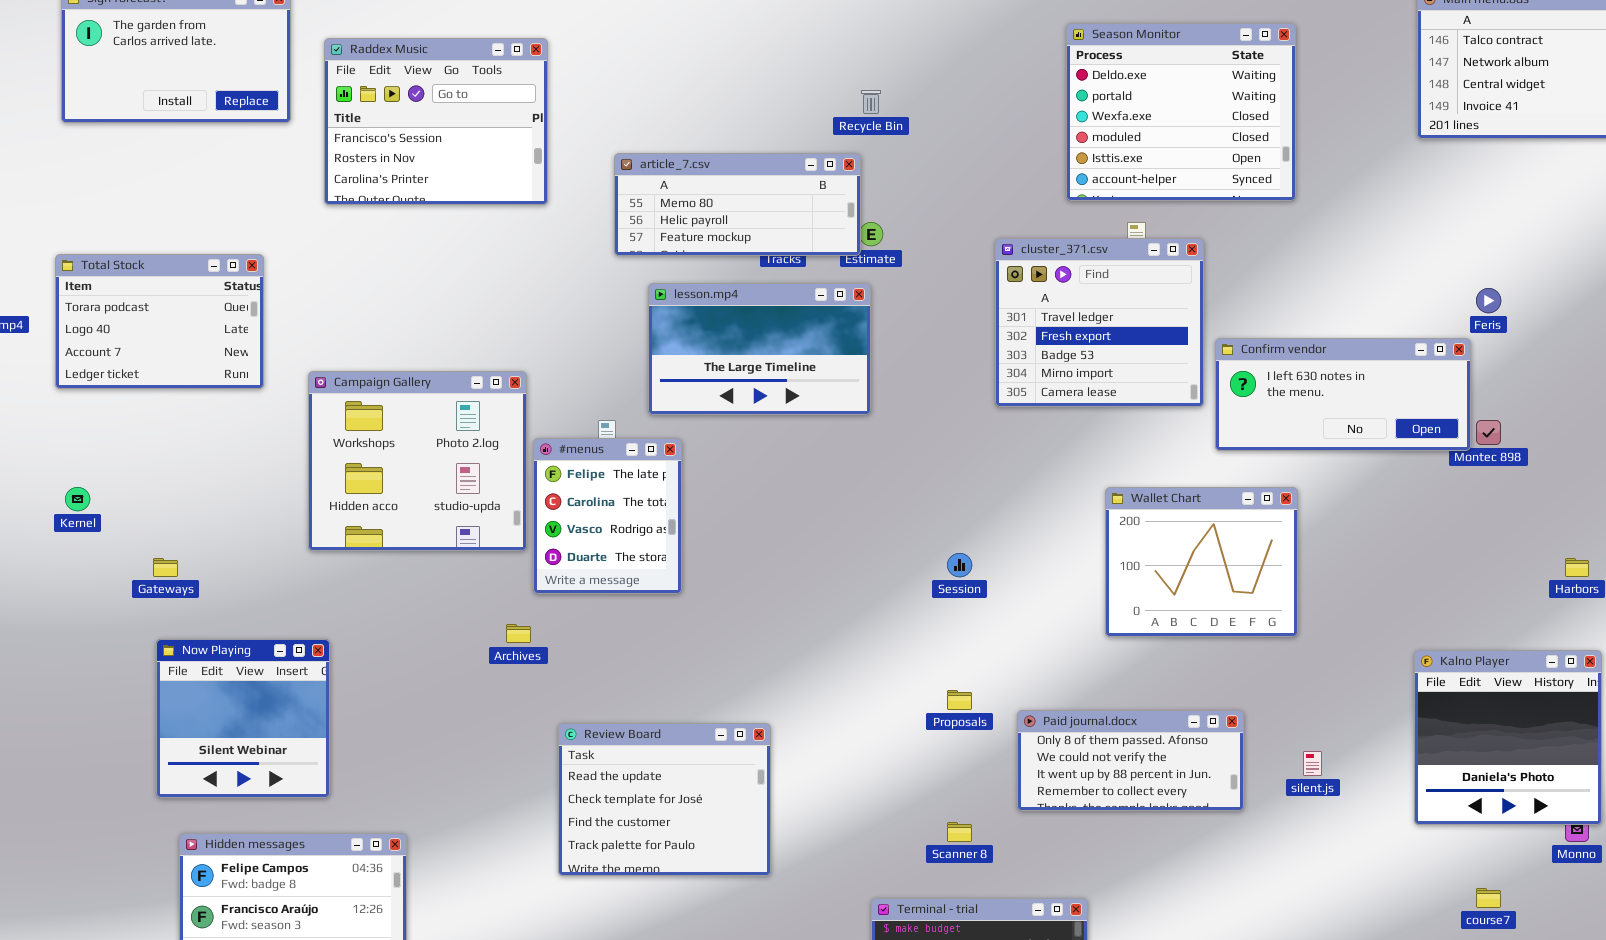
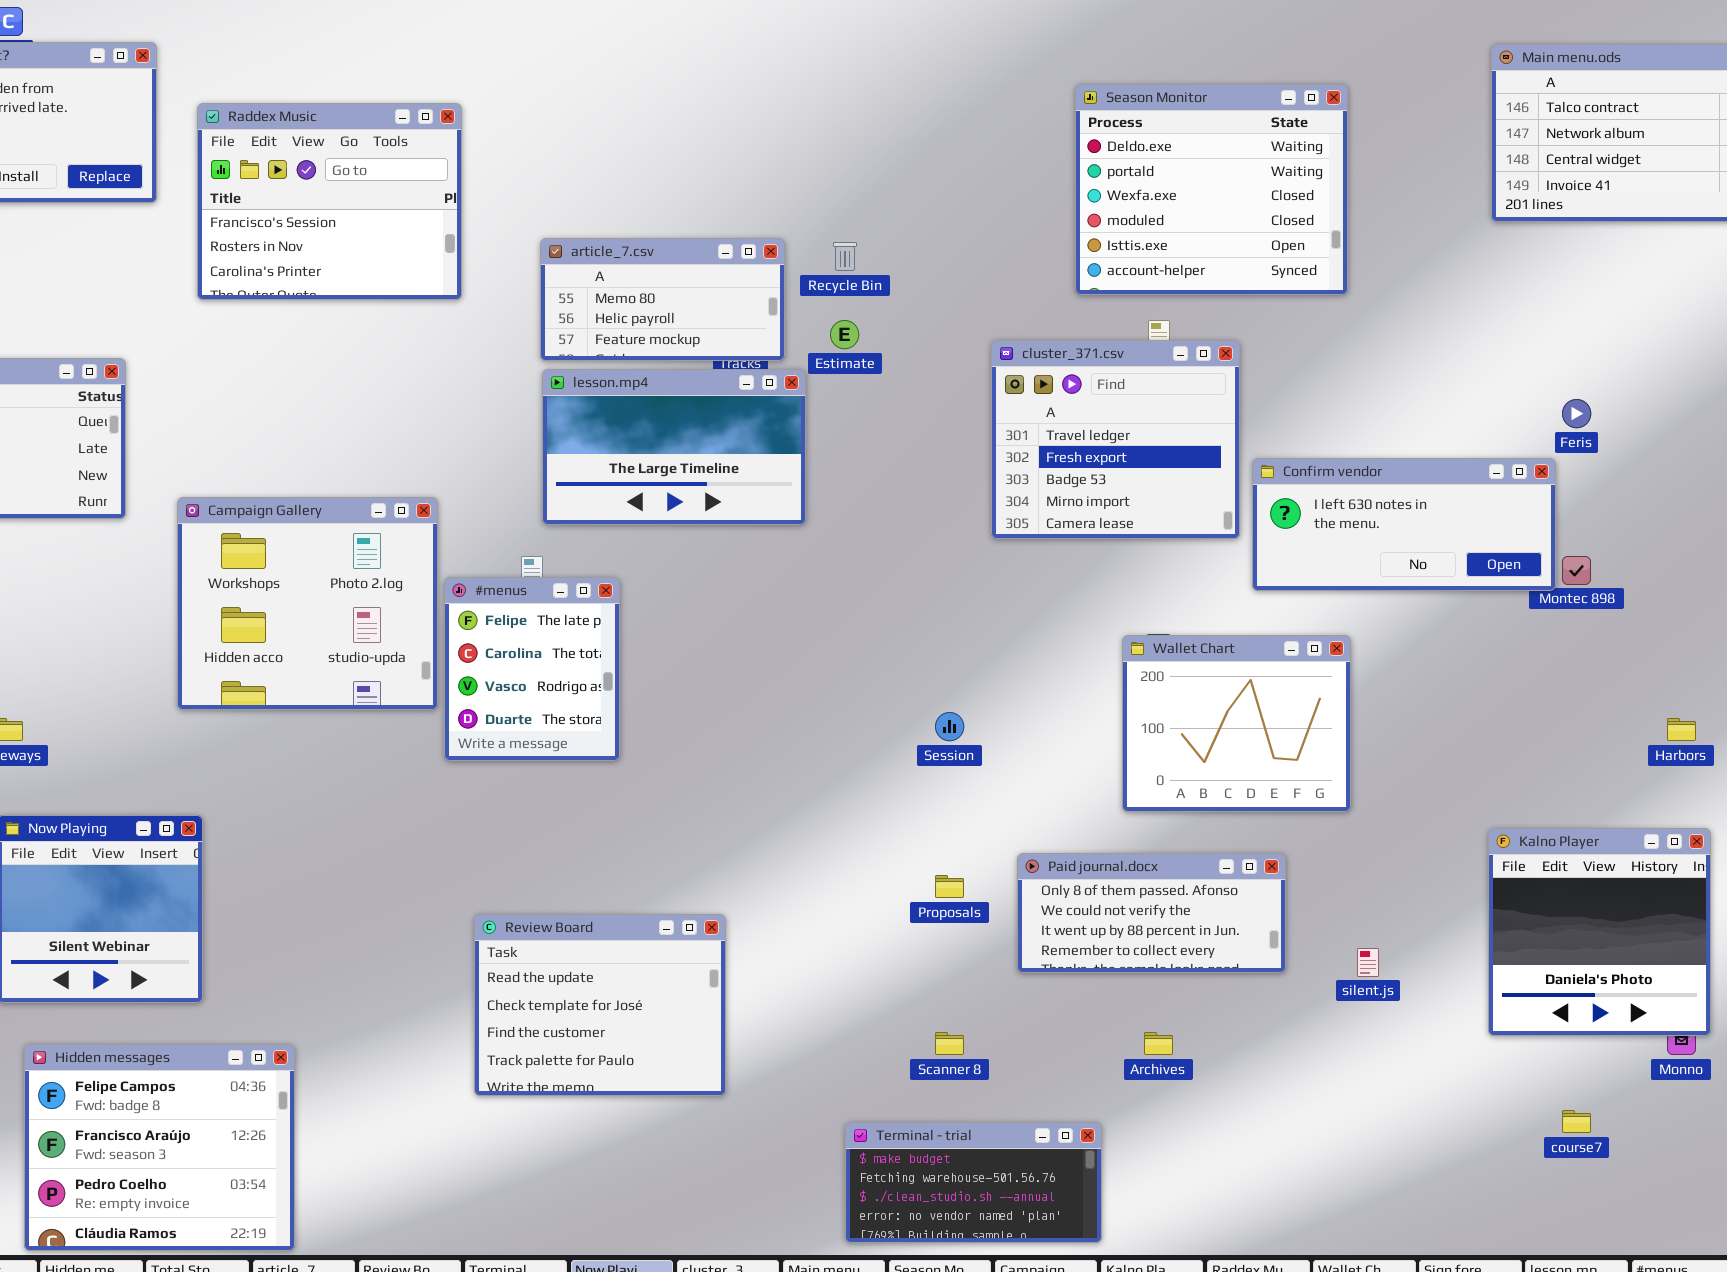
Recycle Bin: [861,90,881,114] -> [833,242,857,271], moved
article_7.csv: [614,153,861,256] -> [540,238,785,361], resized
lesson.mp4: [648,283,871,415] -> [542,369,806,525], moved
Archives: [506,624,531,643] -> [1144,1032,1173,1055], moved
Paid journal.docx: [1017,710,1244,811] -> [1017,853,1286,973], moved

